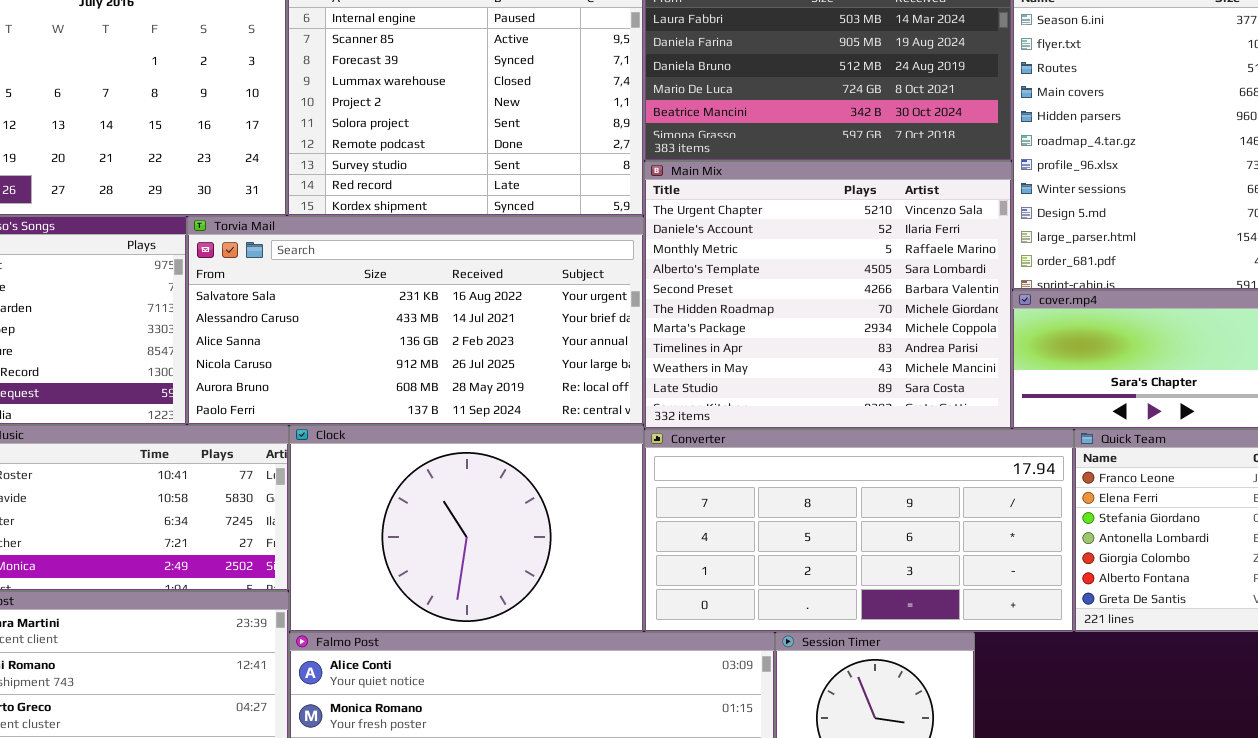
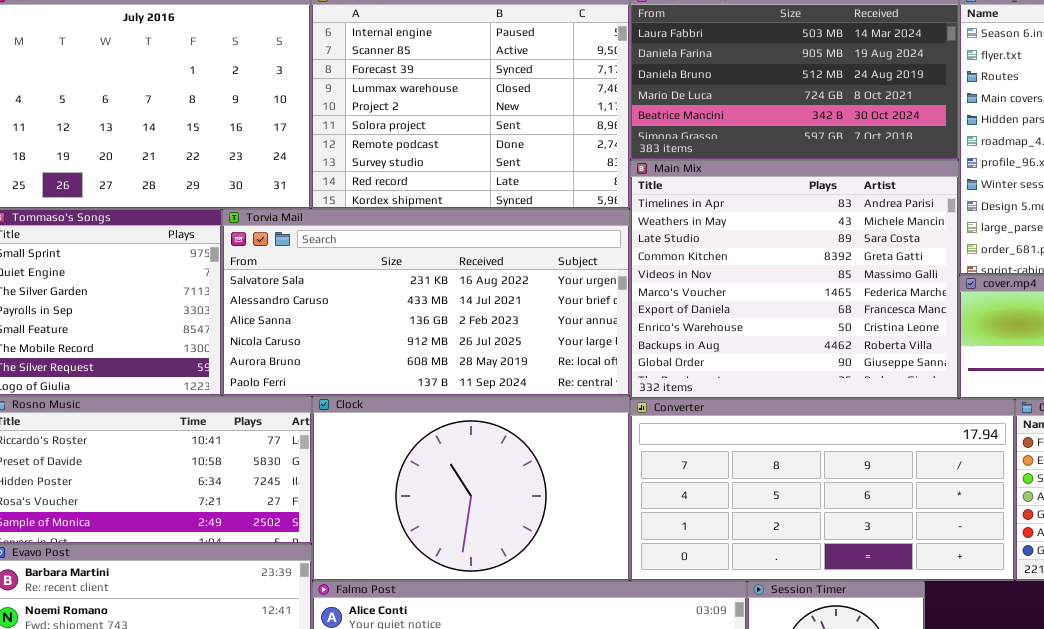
Main Mix: [644,161,1012,429] -> [630,160,959,399], scrolled down 7 rows

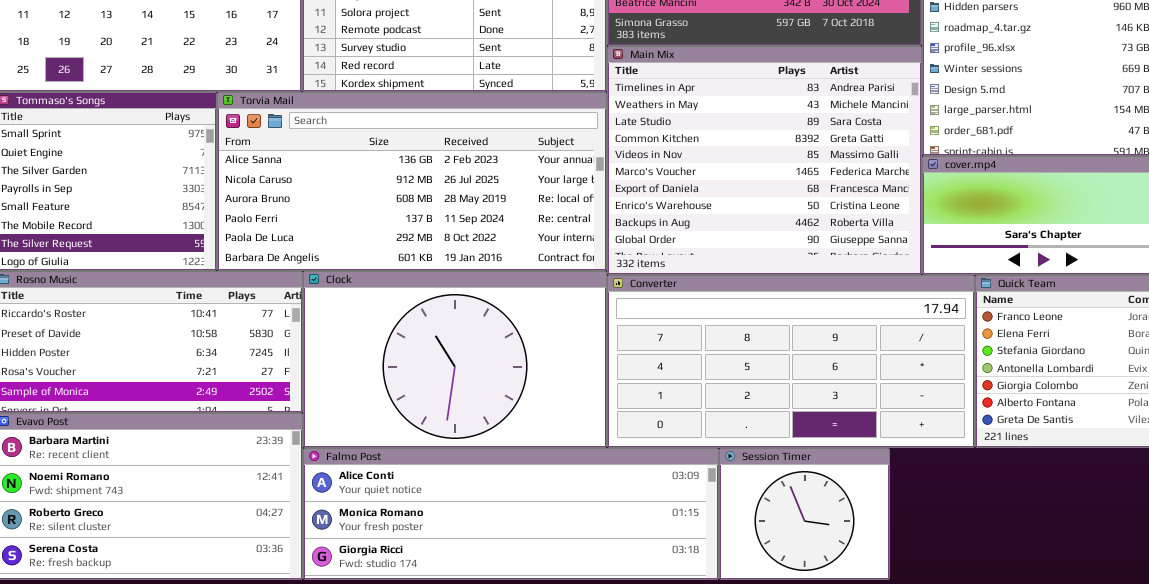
Torvia Mail: [222,209,630,396] -> [217,92,607,271], scrolled down 2 rows

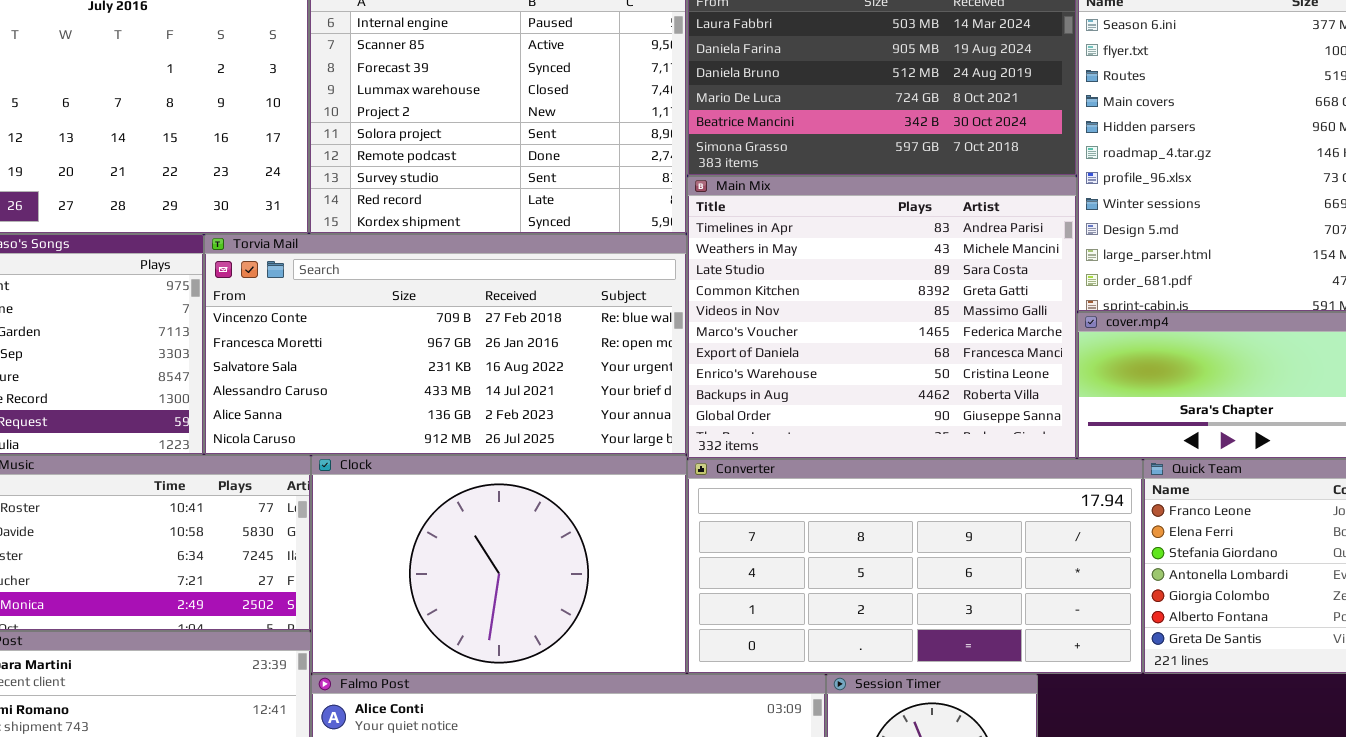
Torvia Mail: [217,92,607,271] -> [204,234,687,455], scrolled up 4 rows

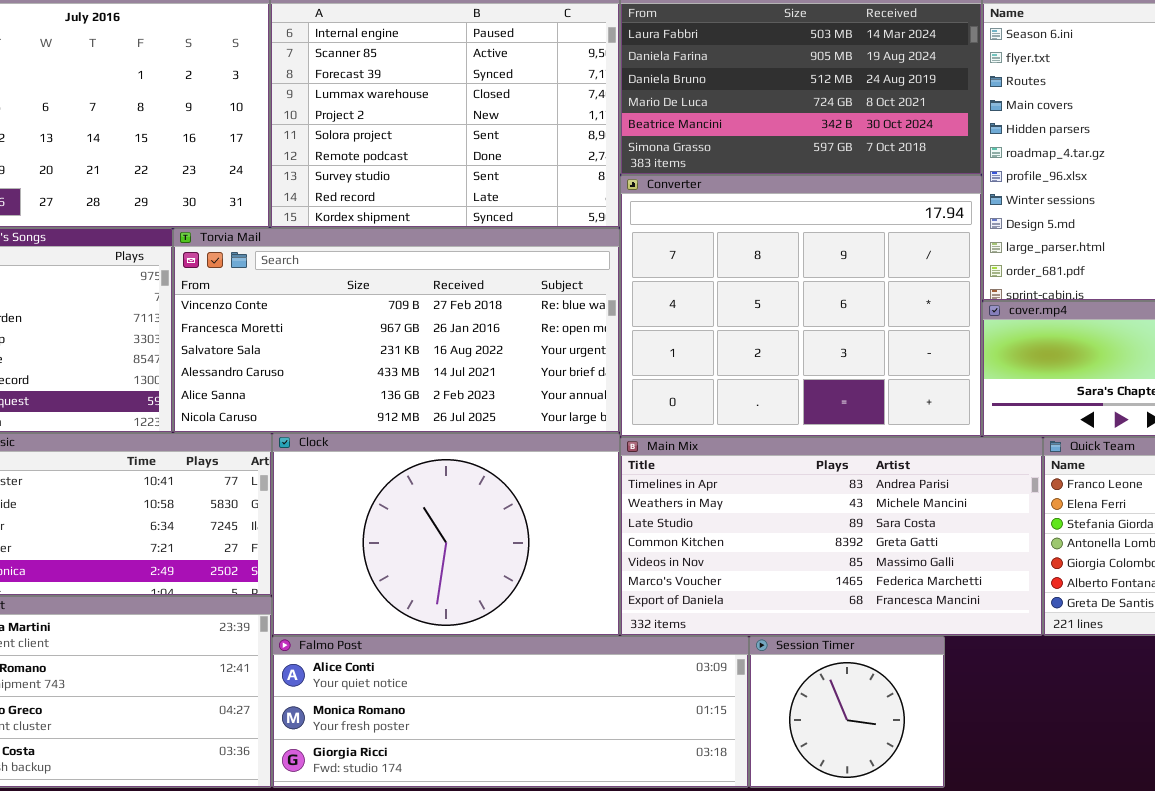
Main Mix: [687,176,1077,459] -> [620,437,1043,636], moved, resized
Converter: [687,459,1143,674] -> [620,175,982,437], moved, resized

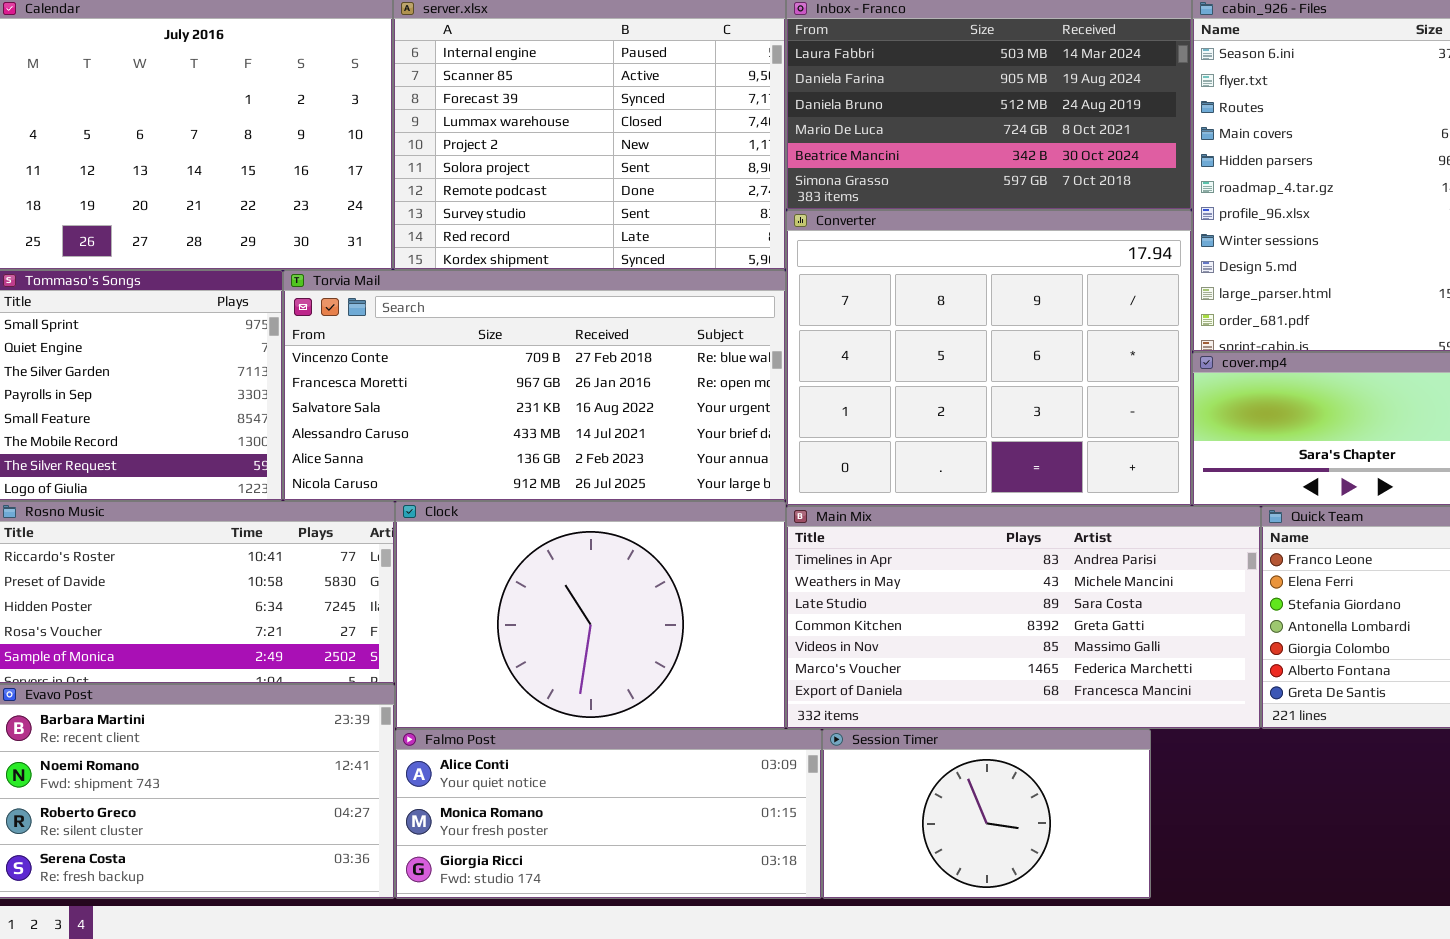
Falmo Post: [272,636,749,788] -> [395,729,822,899], resized
Session Timer: [749,636,945,788] -> [822,729,1151,899], resized

